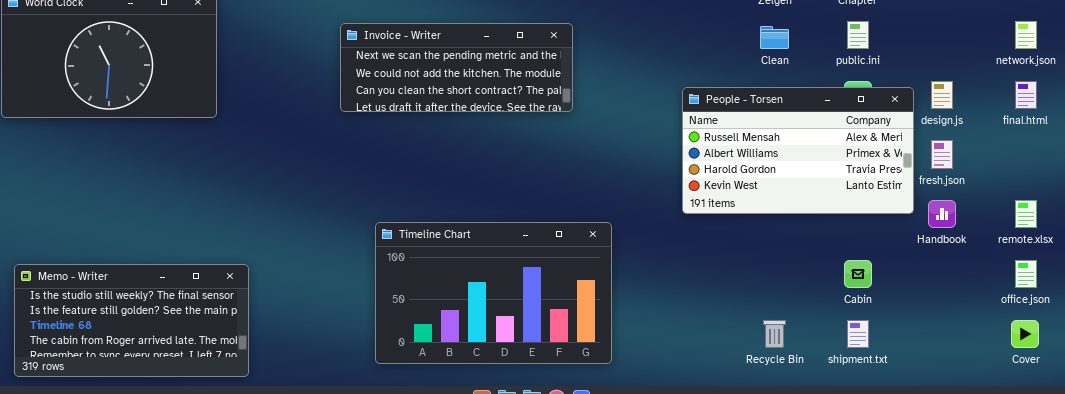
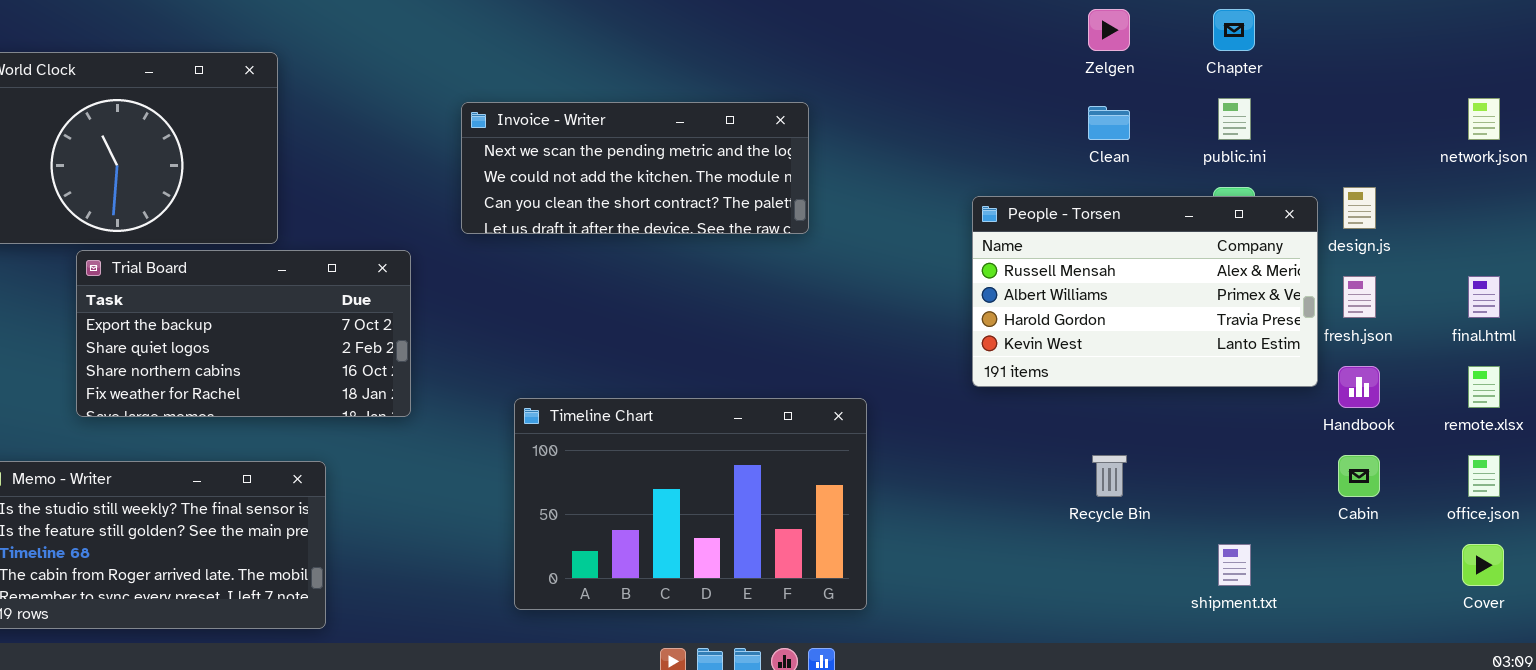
final.html: [1015,81,1037,109] -> [1468,276,1500,318], moved
Trial Board: none -> [76,250,411,417], opened
Cabin: [844,260,872,288] -> [1338,455,1380,497], moved
Recycle Bin: [763,320,786,348] -> [1092,455,1127,497], moved

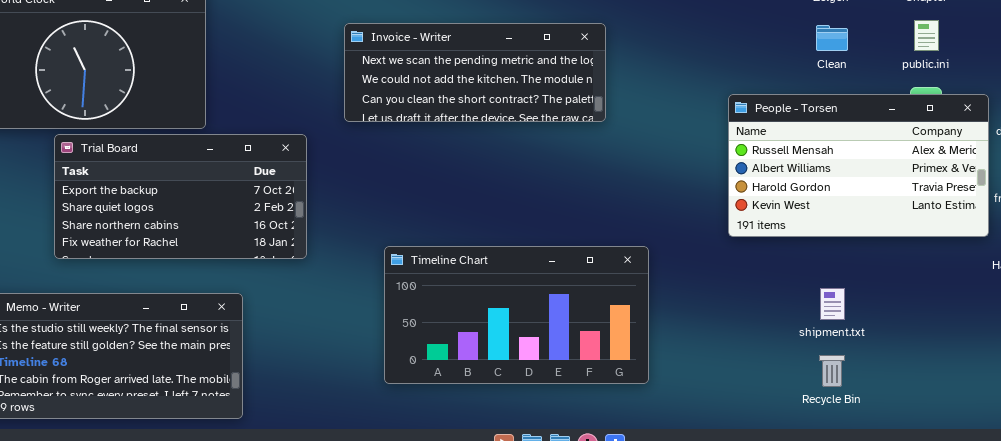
Timeline Chart: [514,398,867,610] -> [384,246,649,384], resized
Recycle Bin: [1092,455,1127,497] -> [819,355,845,387], moved
shipment.txt: [1218,544,1251,586] -> [820,288,845,320], moved

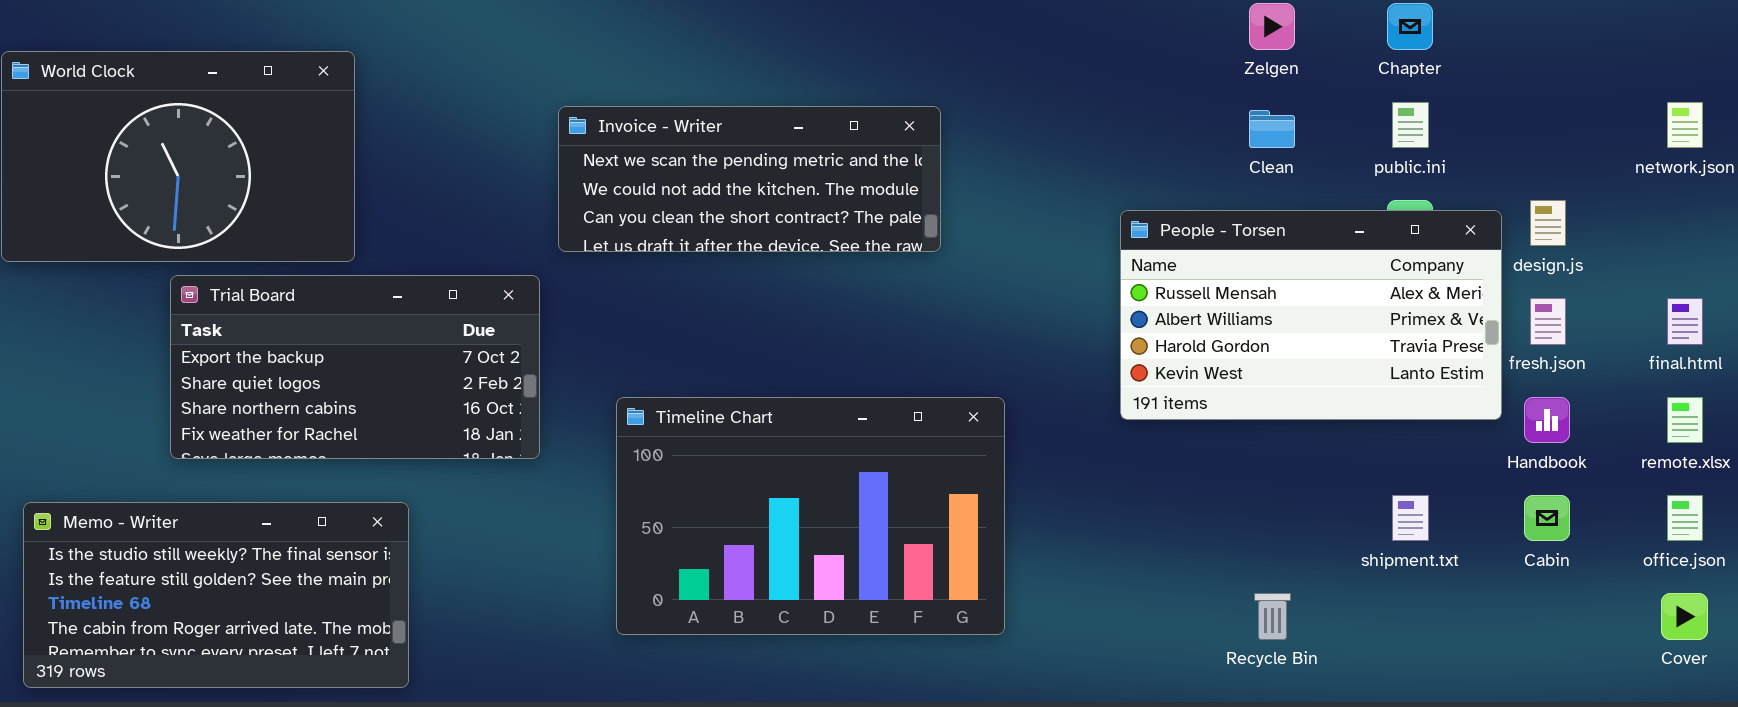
Trial Board: [54,134,307,259] -> [170,275,540,459], moved
Timeline Chart: [384,246,649,384] -> [616,397,1005,635], resized
shipment.txt: [820,288,845,320] -> [1392,495,1429,541], moved

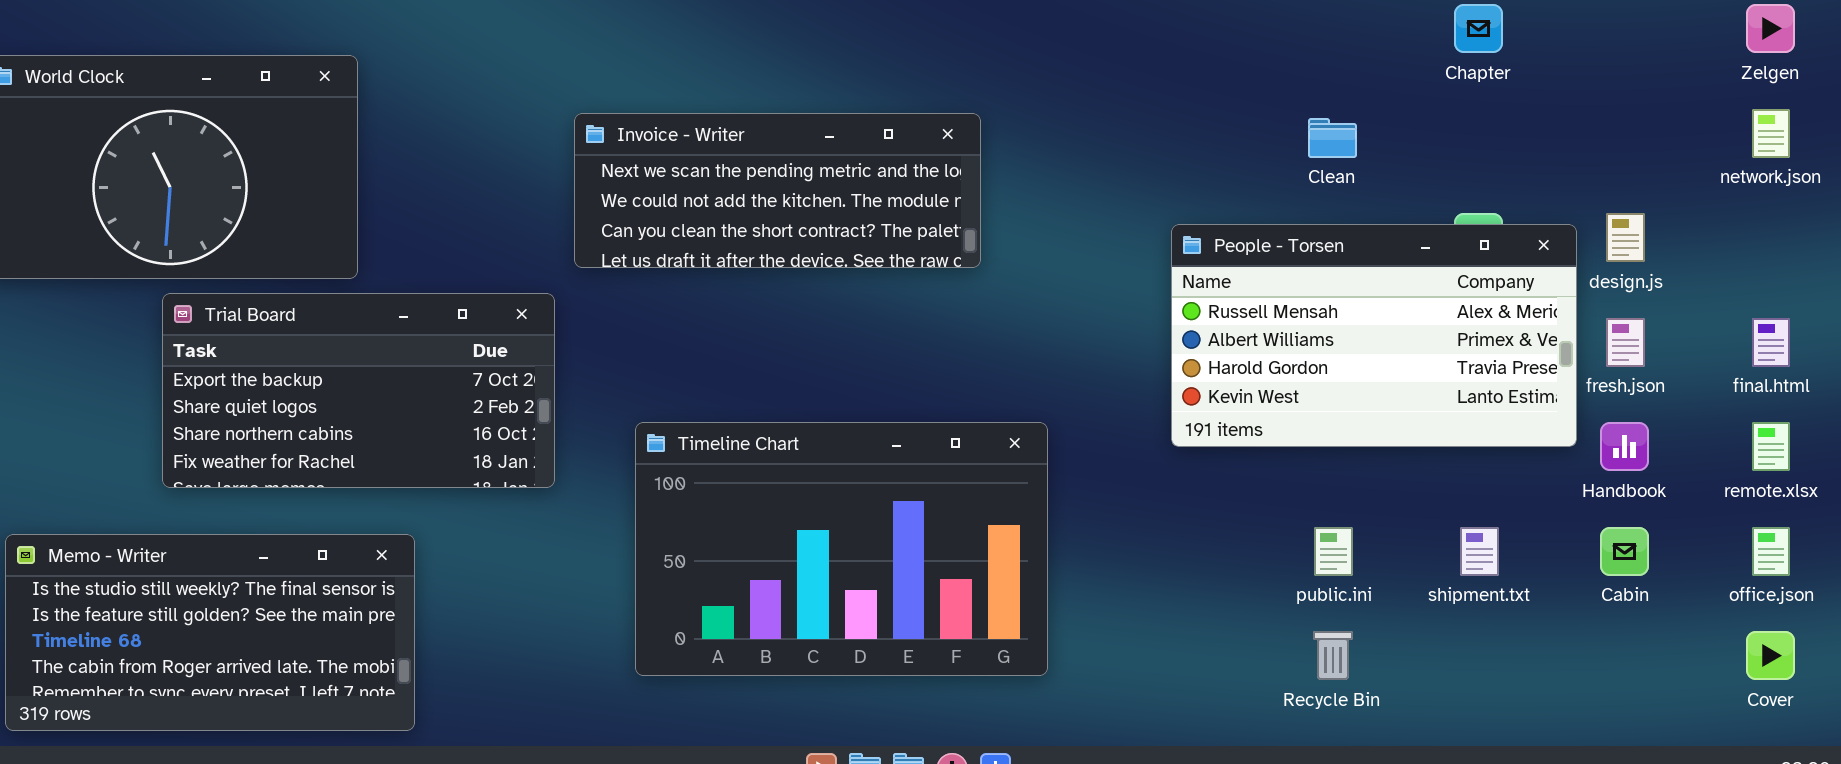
Zelgen: [1249,3,1295,50] -> [1746,4,1795,53], moved
public.ini: [1392,102,1429,148] -> [1314,527,1353,576], moved

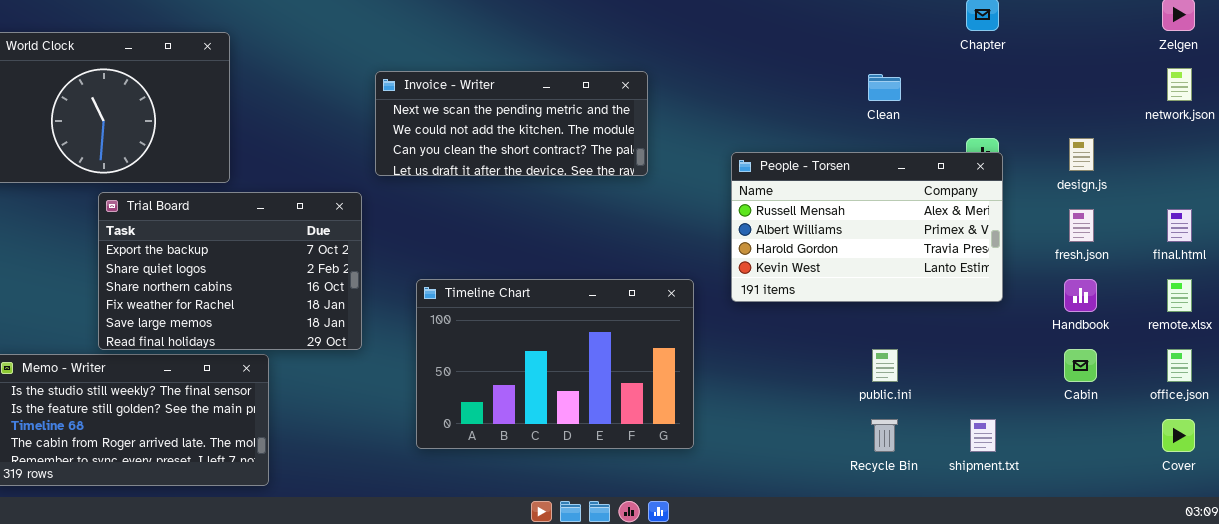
People - Torsen: [1171,224,1577,447] -> [731,152,1003,302], moved
Trial Board: [162,293,555,488] -> [98,192,362,350], resized
shipment.txt: [1460,527,1499,576] -> [970,419,996,452], moved

